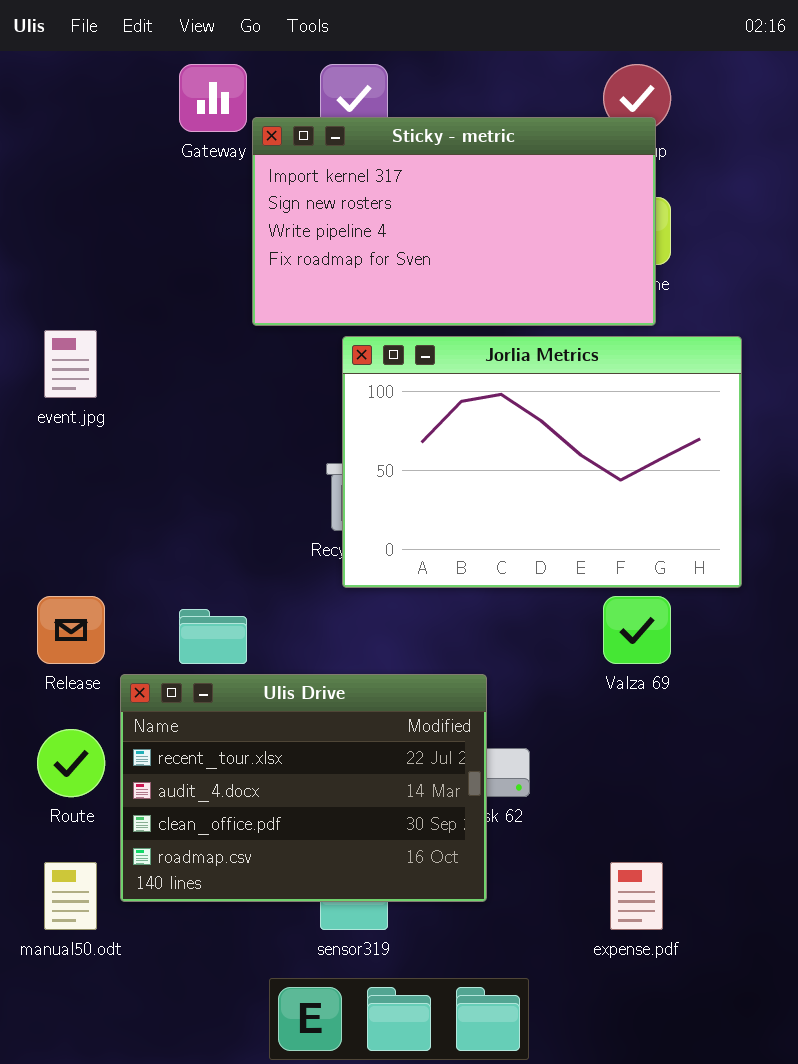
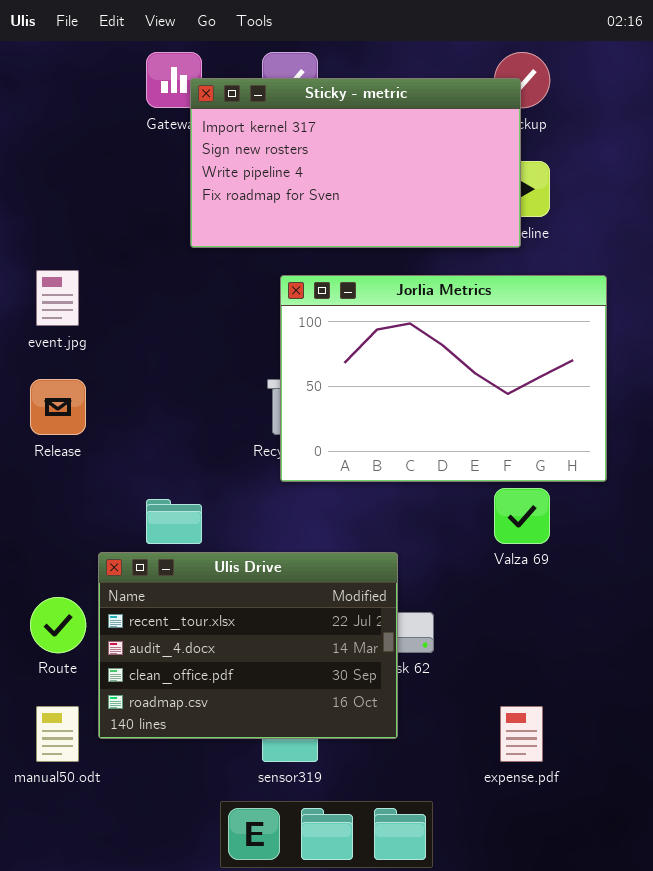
Sticky - metric: [252,117,656,326] -> [190,78,521,248], moved
Release: [37,596,105,664] -> [30,379,86,435], moved

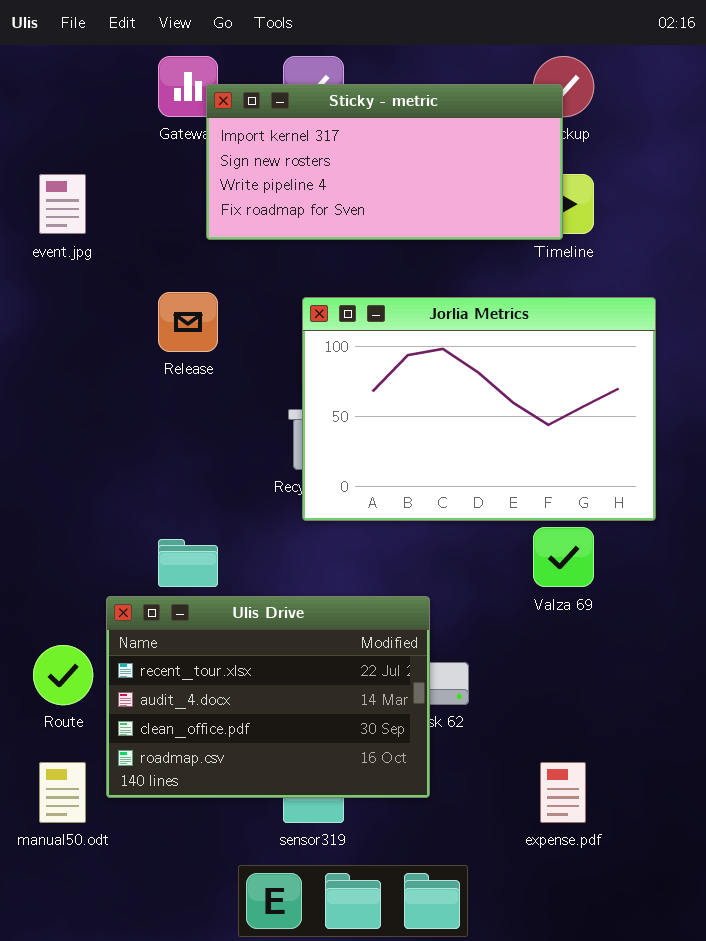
Sticky - metric: [190,78,521,248] -> [206,84,563,240], resized
event.jpg: [36,270,79,326] -> [39,174,86,234], moved
Release: [30,379,86,435] -> [158,292,218,352], moved

